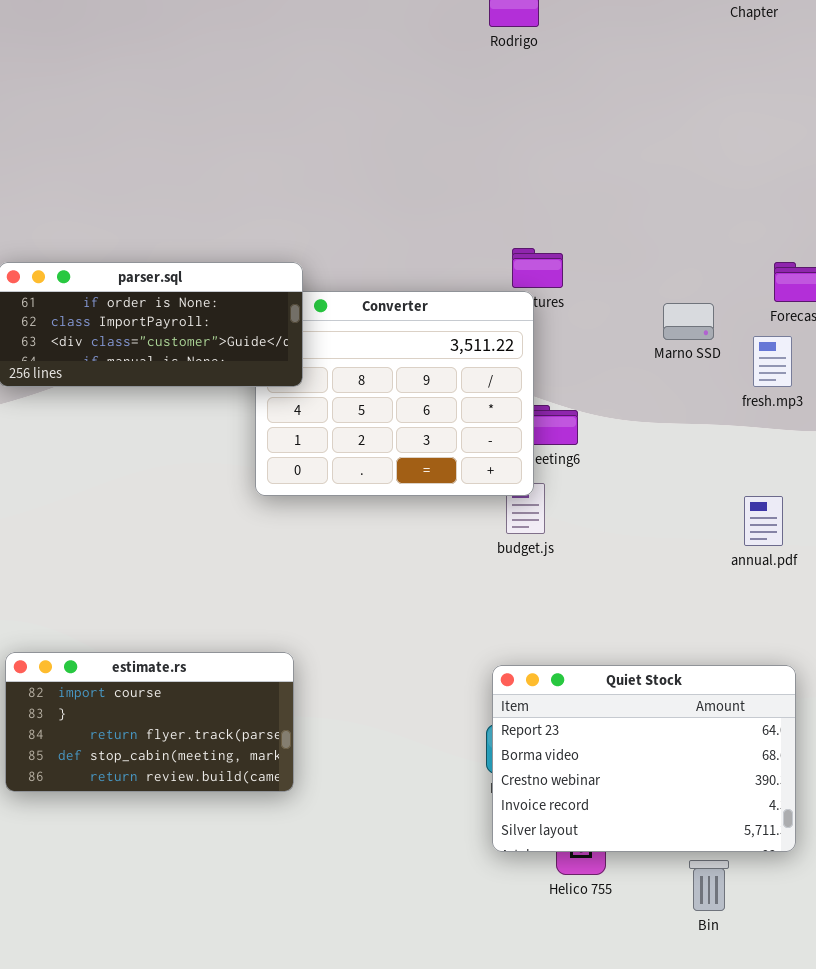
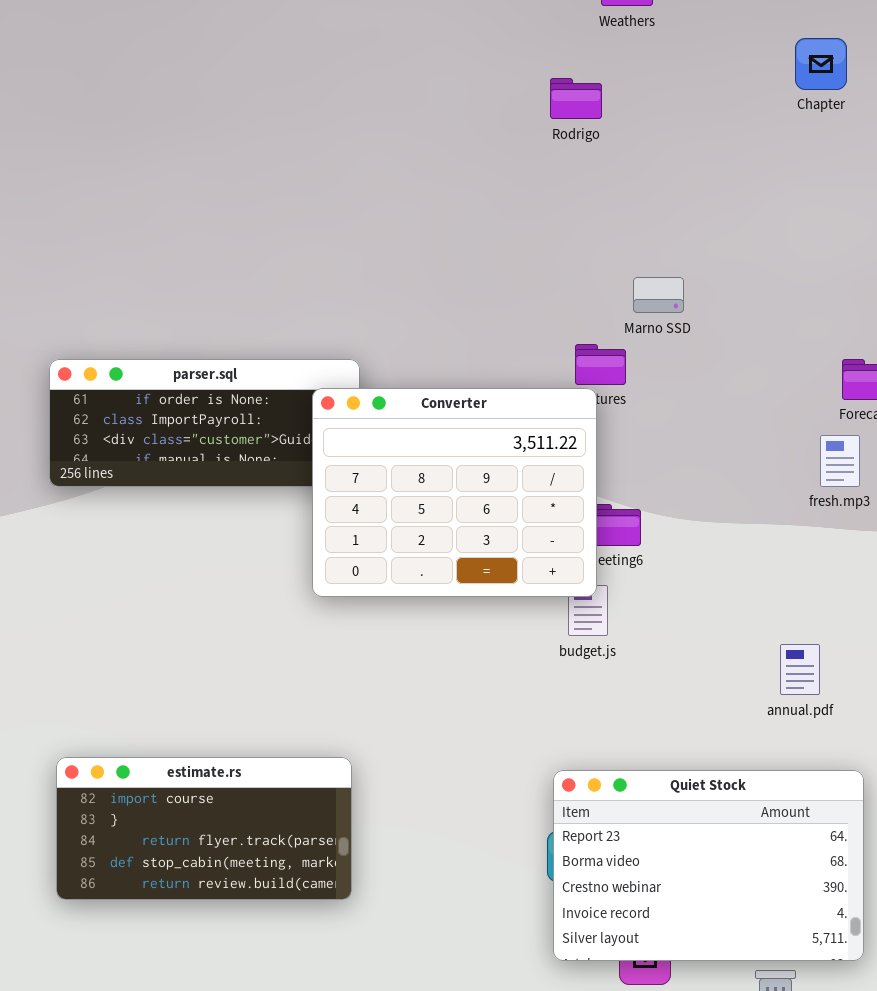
Converter: [255,291,534,496] -> [312,388,597,597], raised
Marno SSD: [663,303,714,340] -> [633,277,684,313], moved
annual.pdf: [744,496,783,546] -> [780,644,820,695], moved

